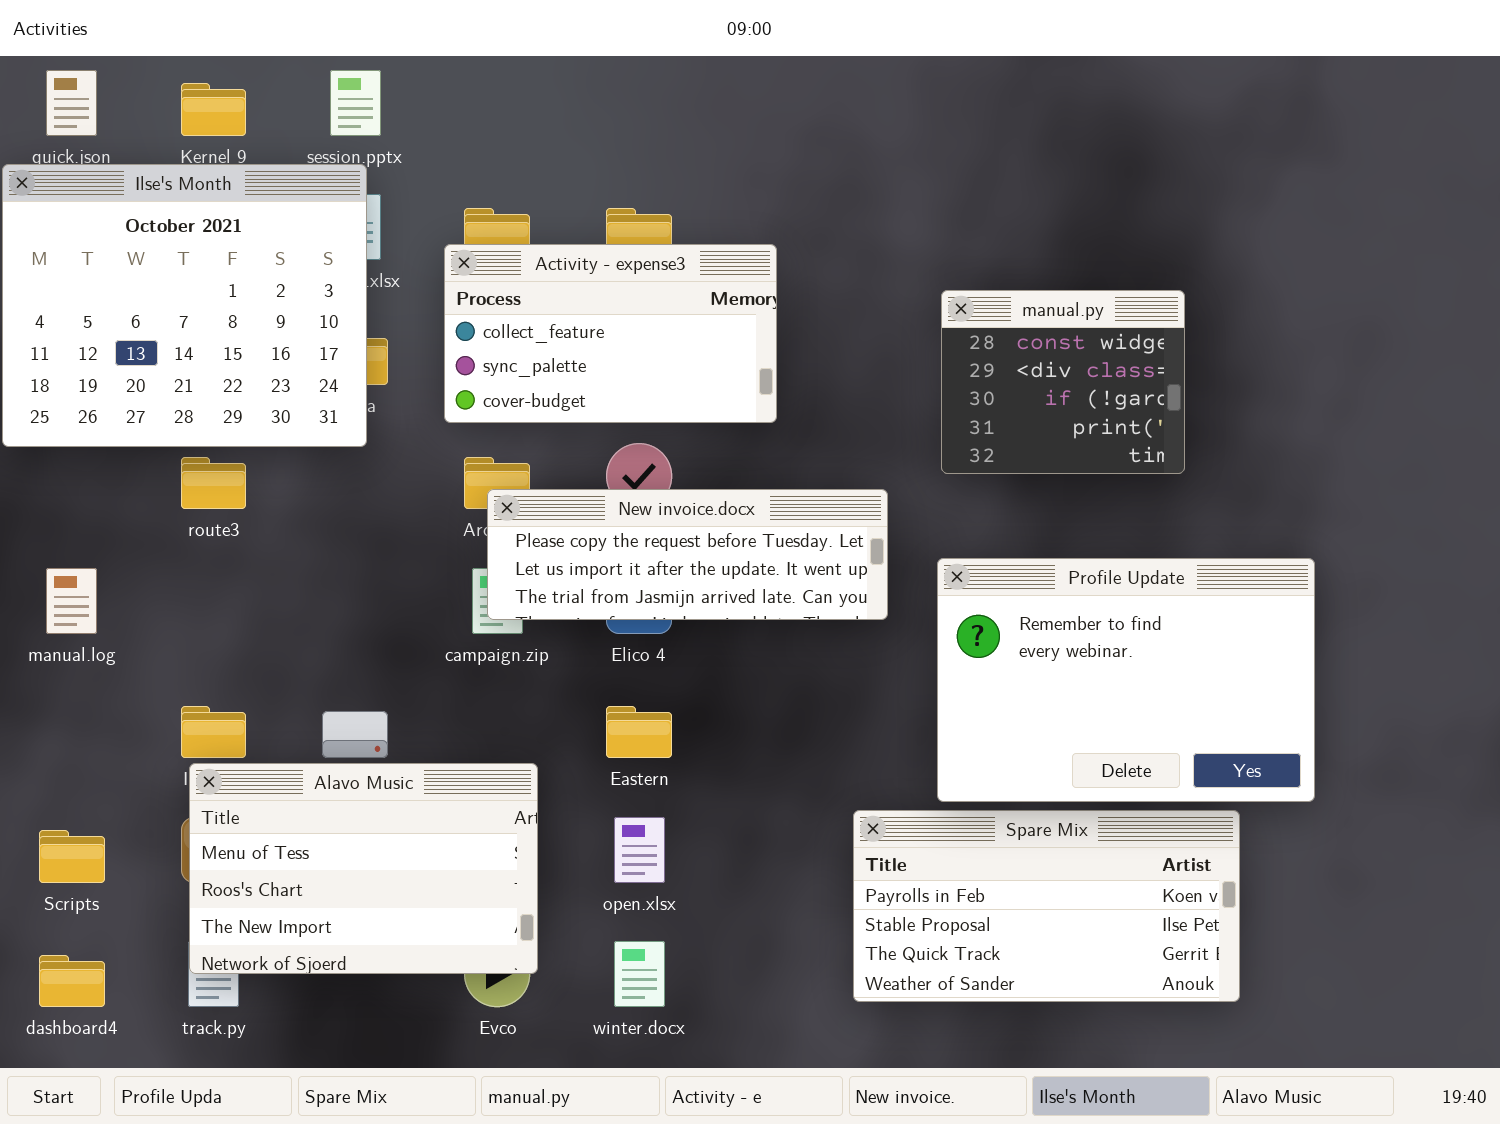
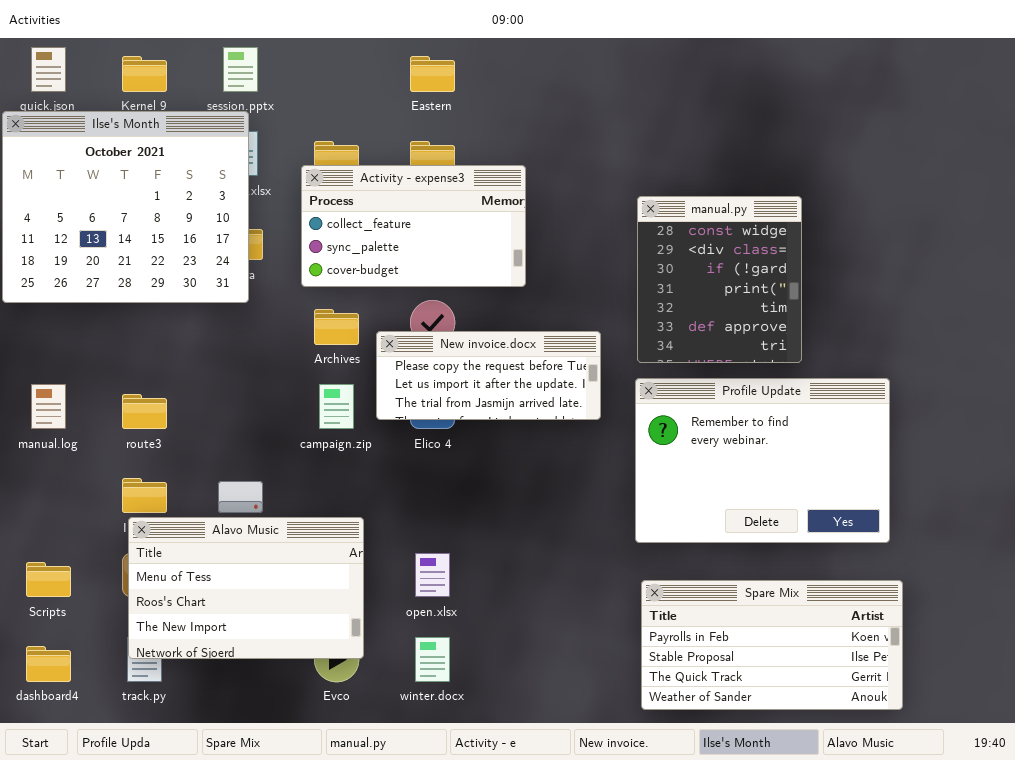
manual.py: [941,290,1185,474] -> [637,196,802,363], resized
route3: [181,457,246,509] -> [122,394,167,429], moved
New invoice.docx: [487,489,888,620] -> [376,331,601,420], resized
Eastern: [606,706,672,758] -> [410,56,455,92], moved
Spare Mix: [853,810,1240,1002] -> [641,580,903,710], moved

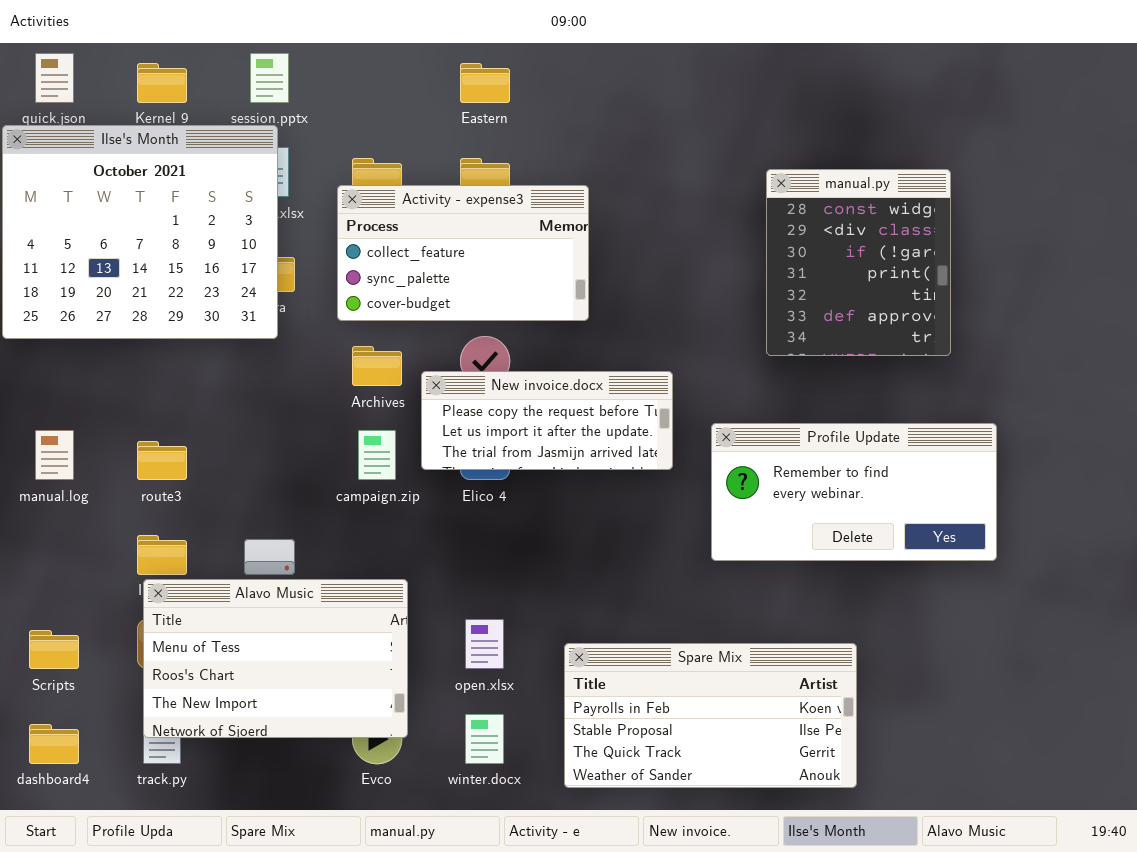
manual.py: [637,196,802,363] -> [766,169,951,356], moved
Profile Update: [635,378,890,543] -> [711,423,997,561], resized
Spare Mix: [641,580,903,710] -> [564,643,857,788], moved

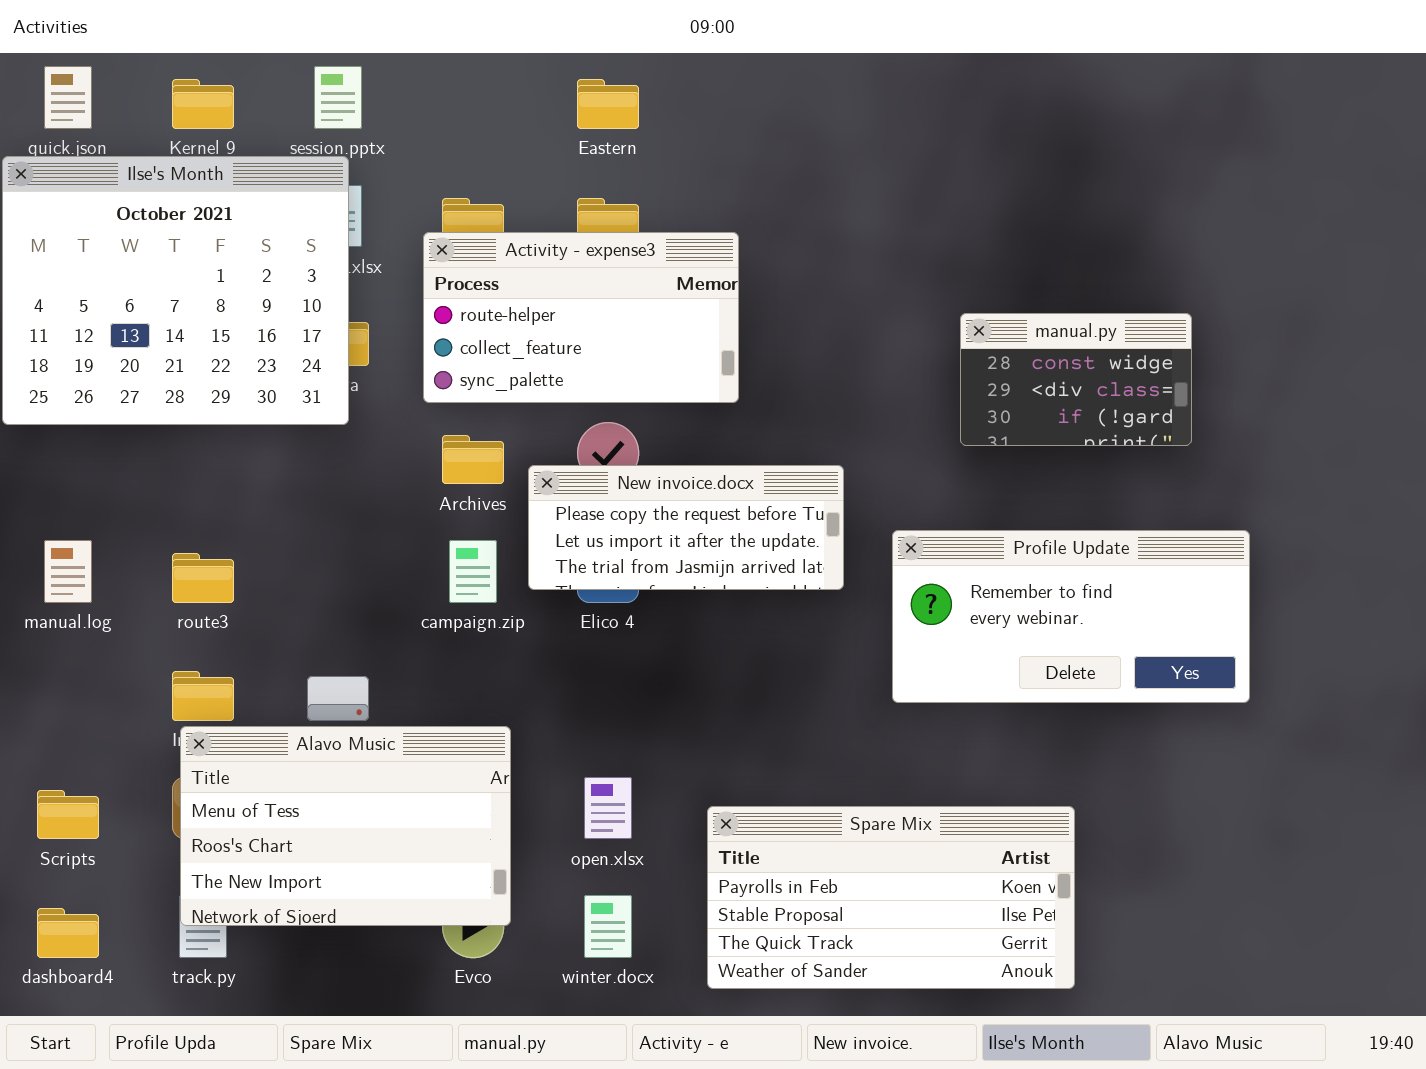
manual.py: [766,169,951,356] -> [960,313,1192,446], resized
Activity - expense3: [337,185,589,321] -> [423,232,739,403], scrolled up 1 row

